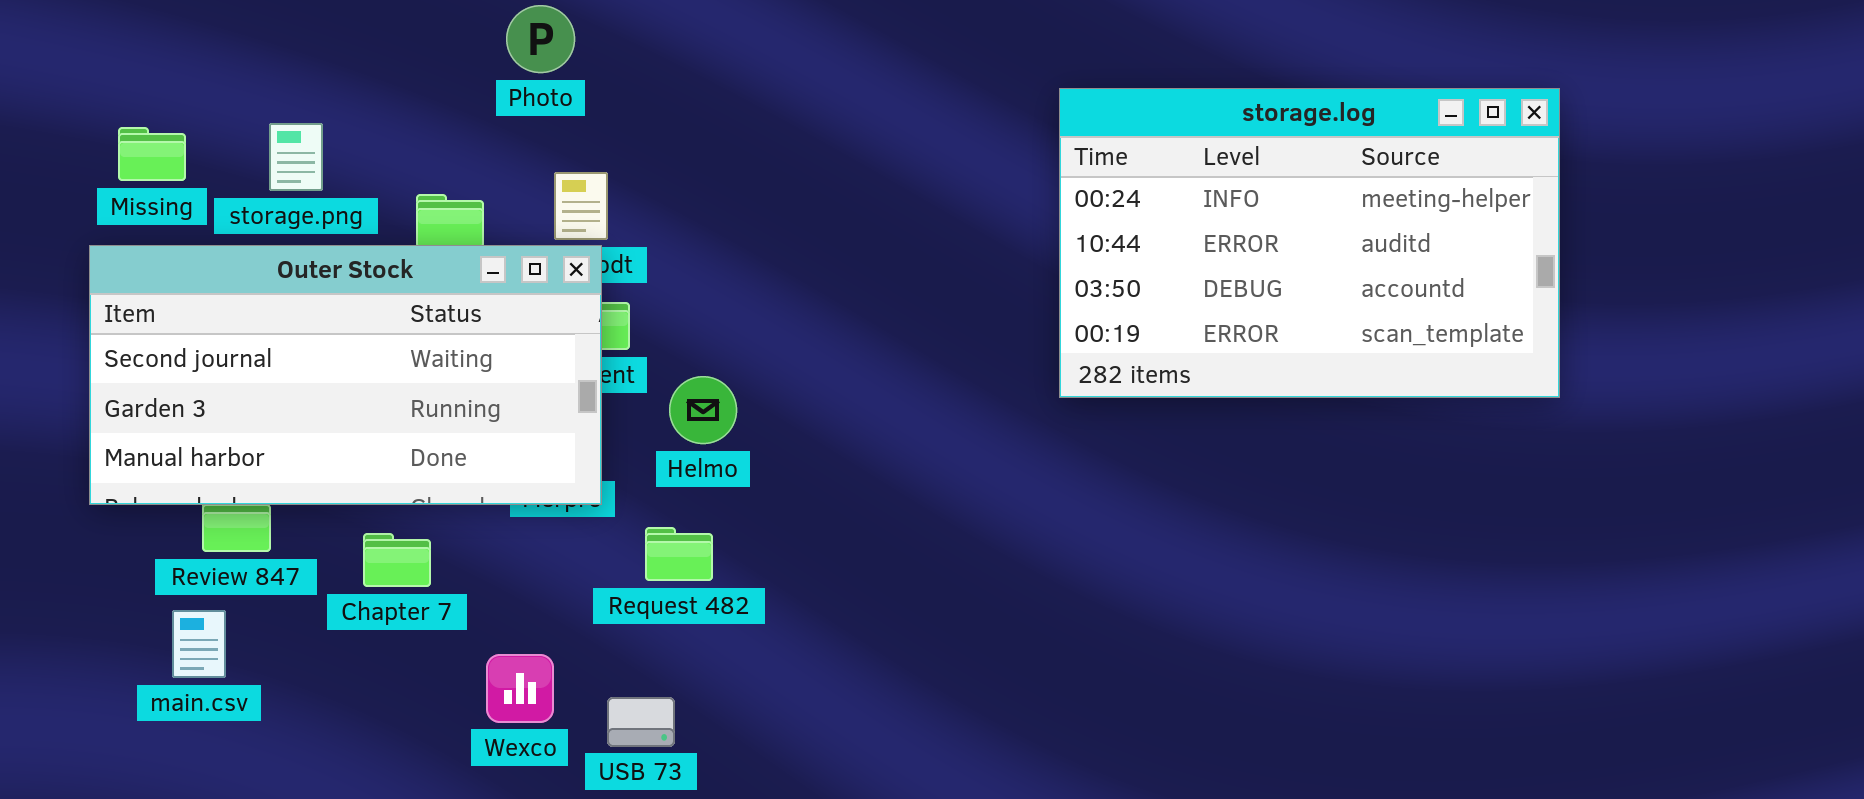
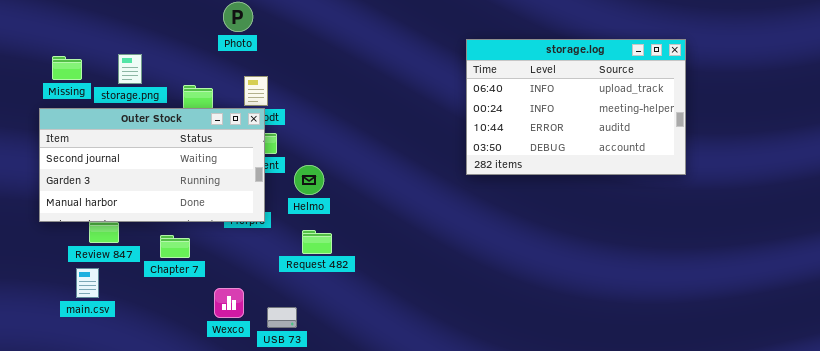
storage.log: [1059,88,1560,398] -> [466,39,686,175], scrolled up 1 row
Request 482: [645,527,713,581] -> [302,230,332,254], moved

